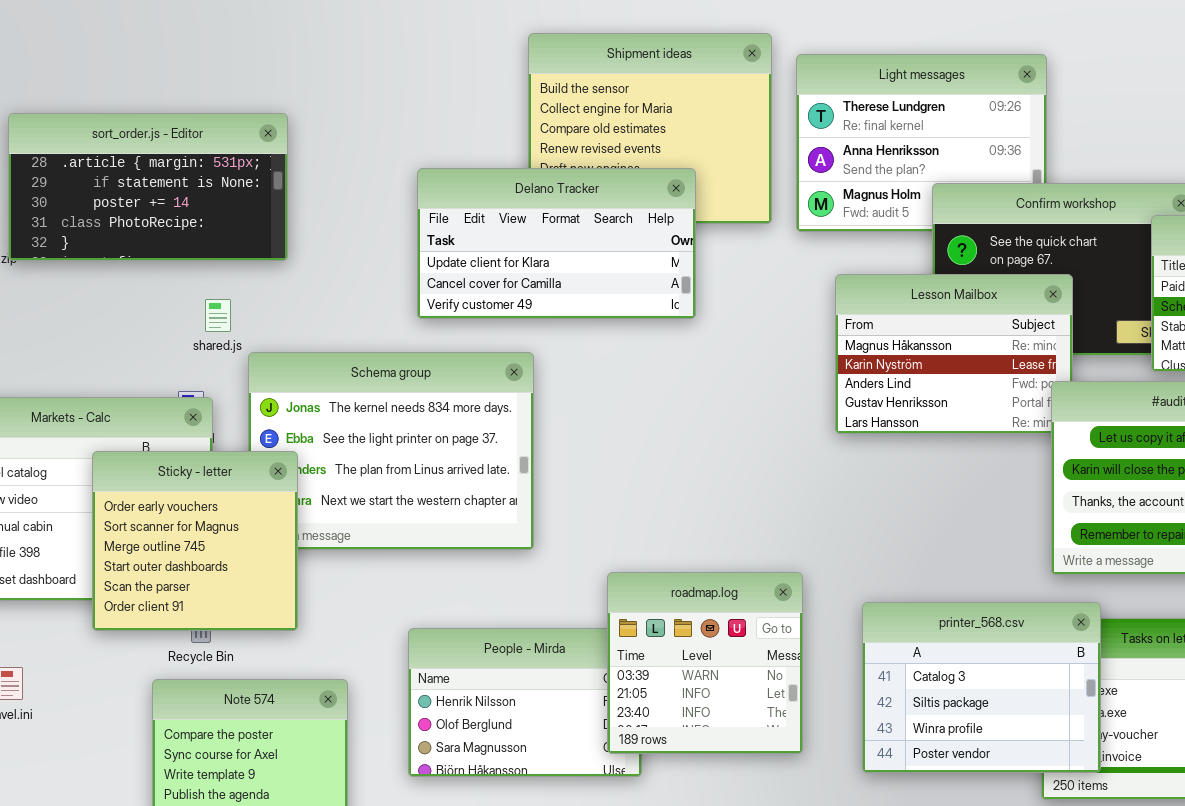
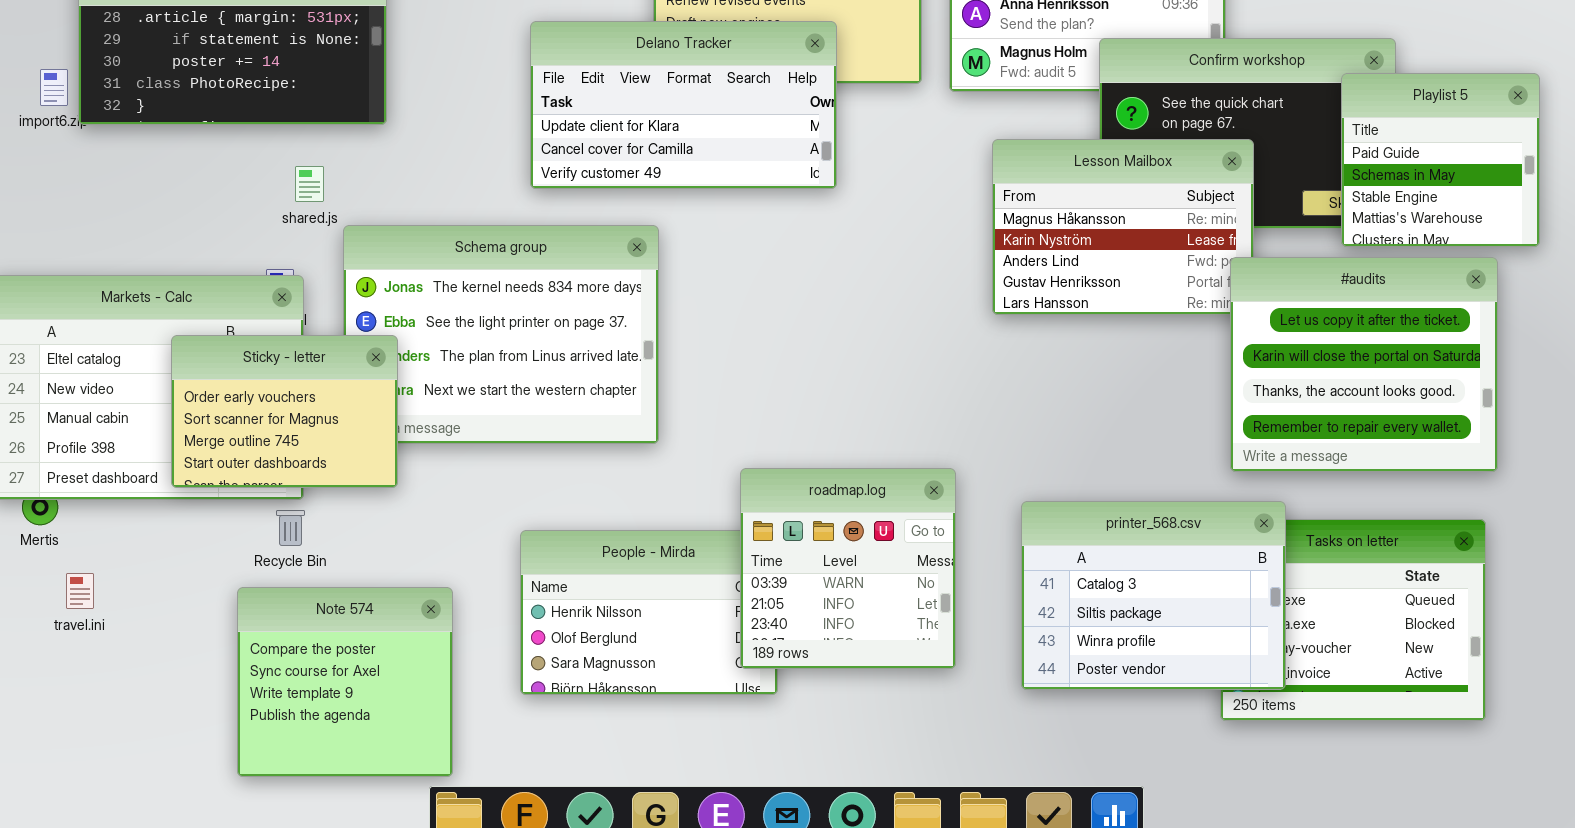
Sticky - letter: [92,451,298,631] -> [171,335,398,488], resized

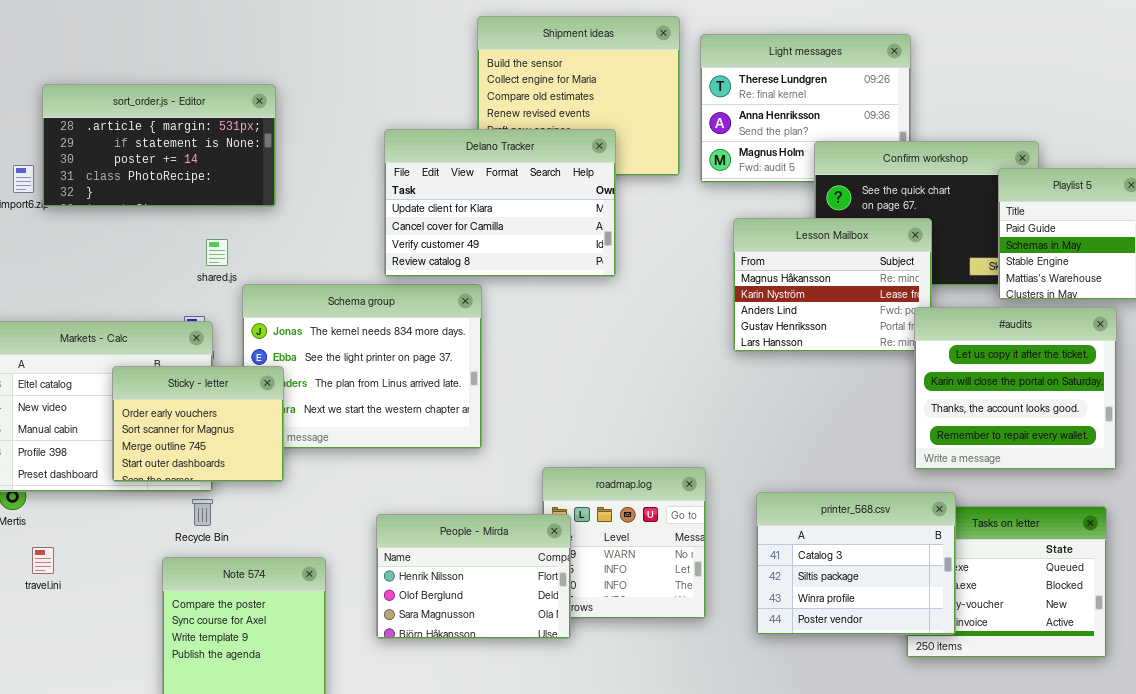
Delano Tracker: [530,21,837,189] -> [384,129,616,277], resized
People - Mirda: [520,530,778,695] -> [376,514,571,639], raised

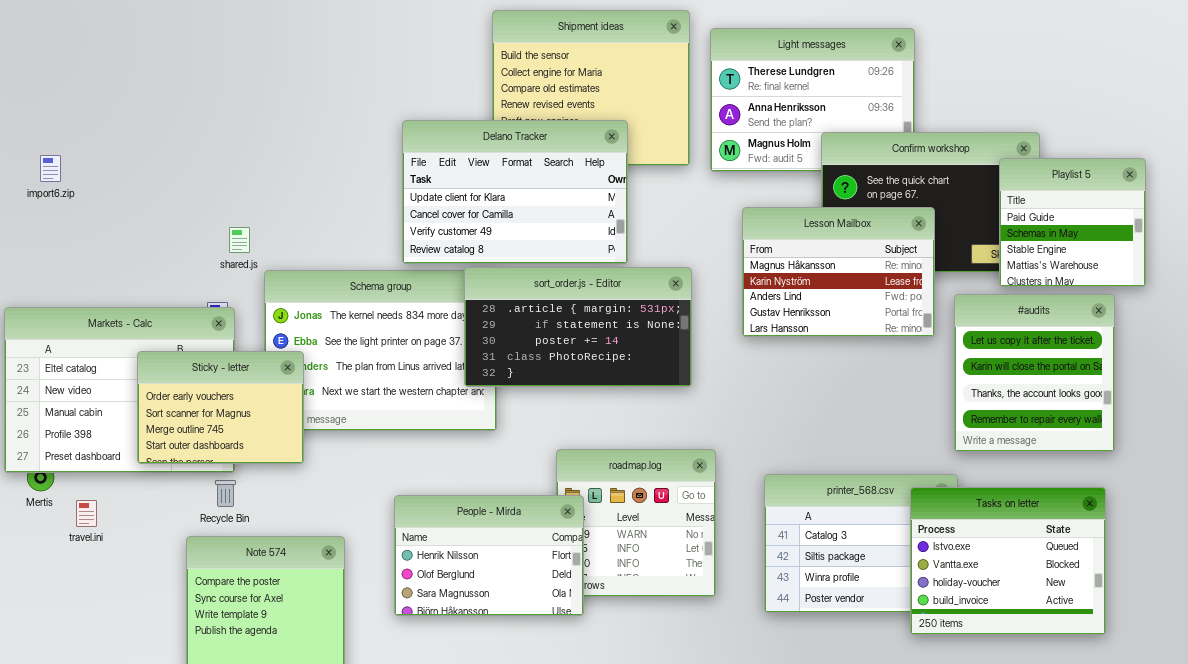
sort_order.js - Editor: [42,84,276,207] -> [464,267,692,387], moved
#audits: [914,307,1117,470] -> [954,294,1115,452], resized
Tasks on letter: [906,506,1107,658] -> [910,487,1106,635], raised
travel.ini: [32,547,54,574] -> [76,500,97,527], moved

